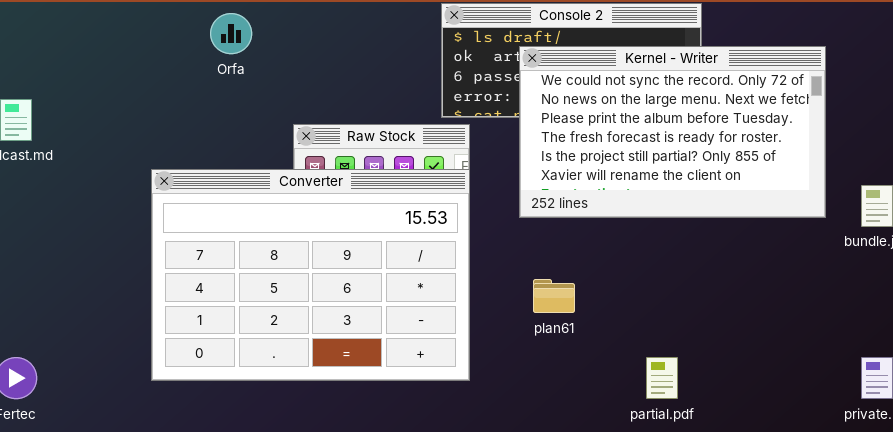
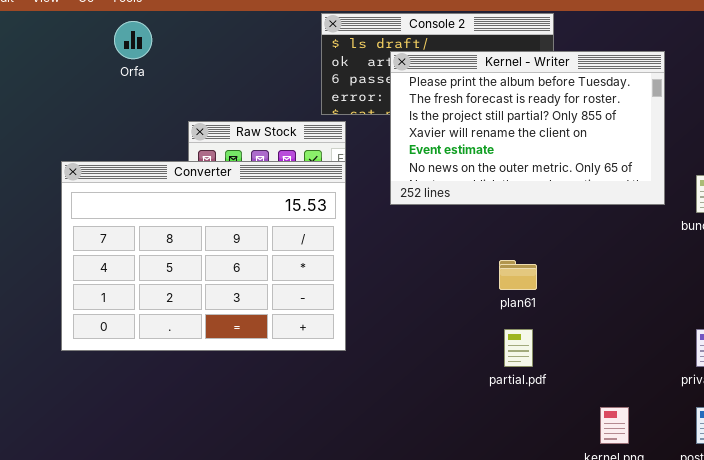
Kernel - Writer: [519,46,826,218] -> [390,51,665,205], scrolled down 2 rows
plan61: [533,279,575,313] -> [499,260,537,290], moved

